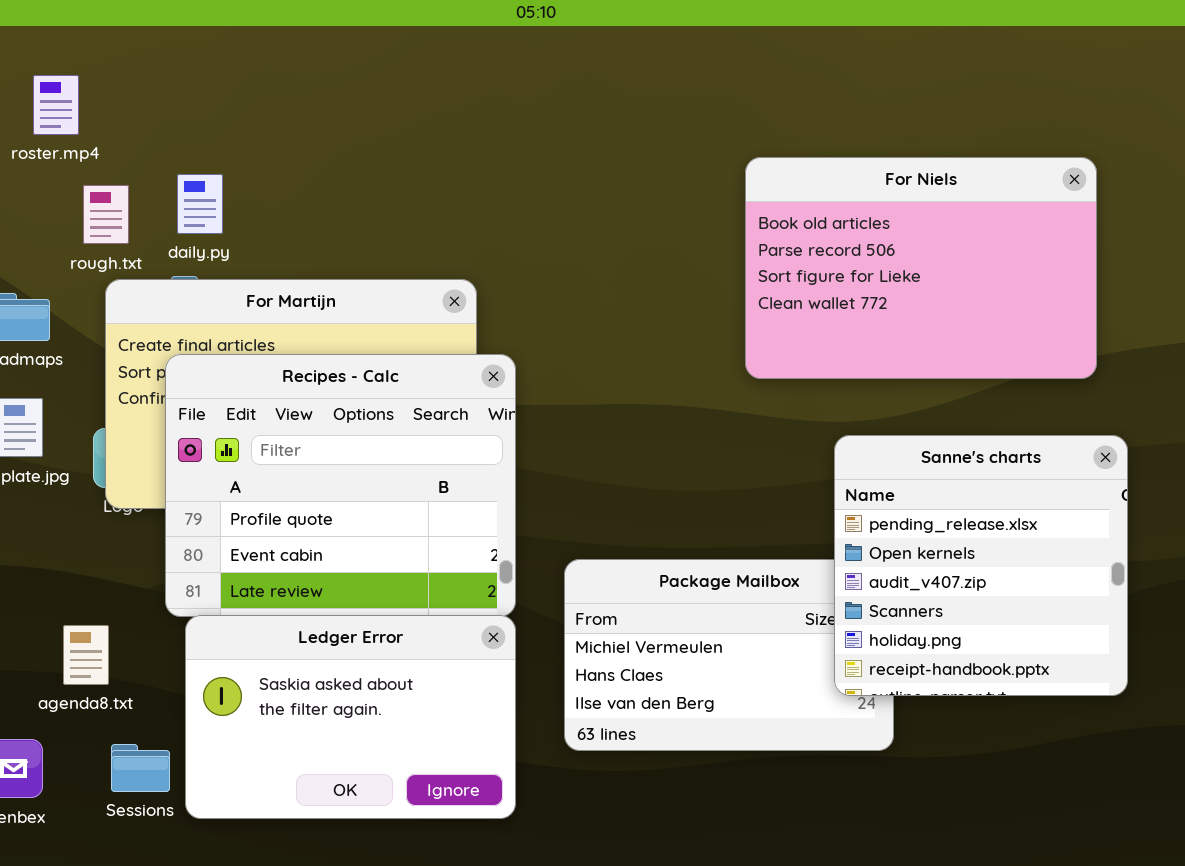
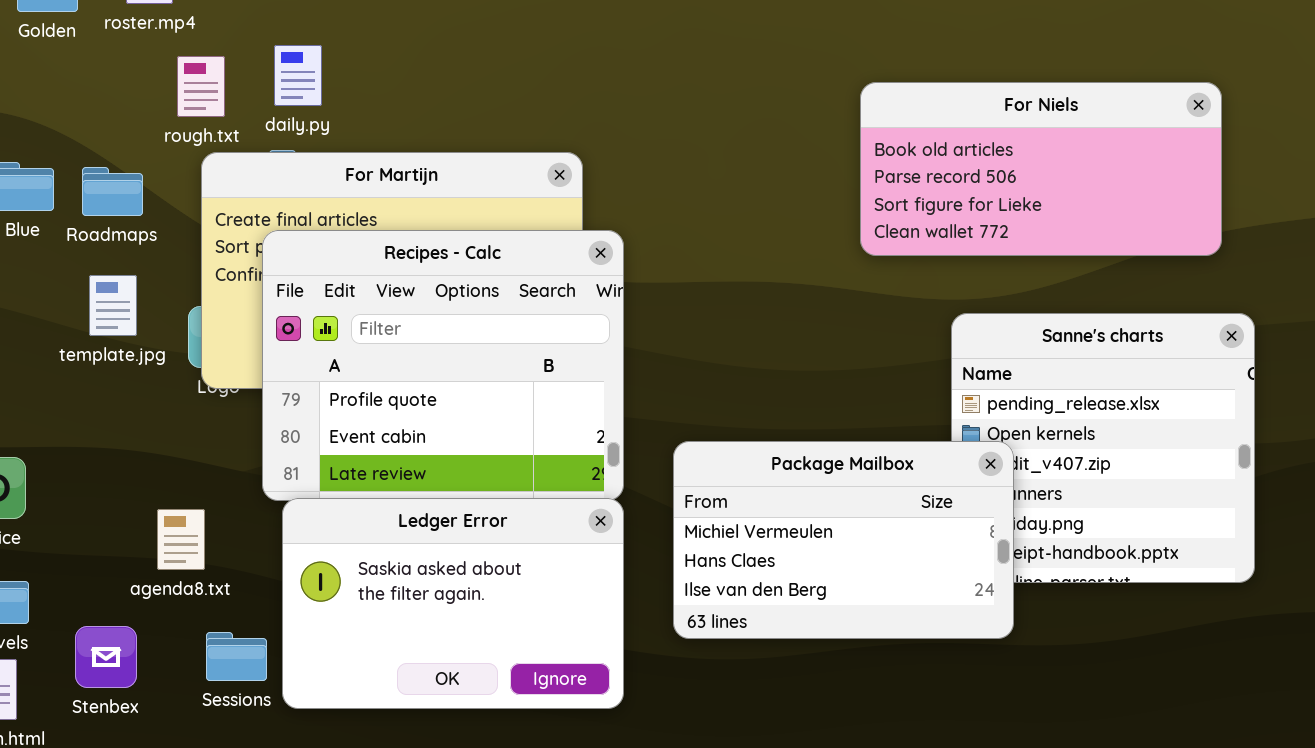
For Niels: [745,157,1097,379] -> [860,82,1222,256], resized
Package Mailbox: [564,559,894,751] -> [673,441,1014,639], raised

